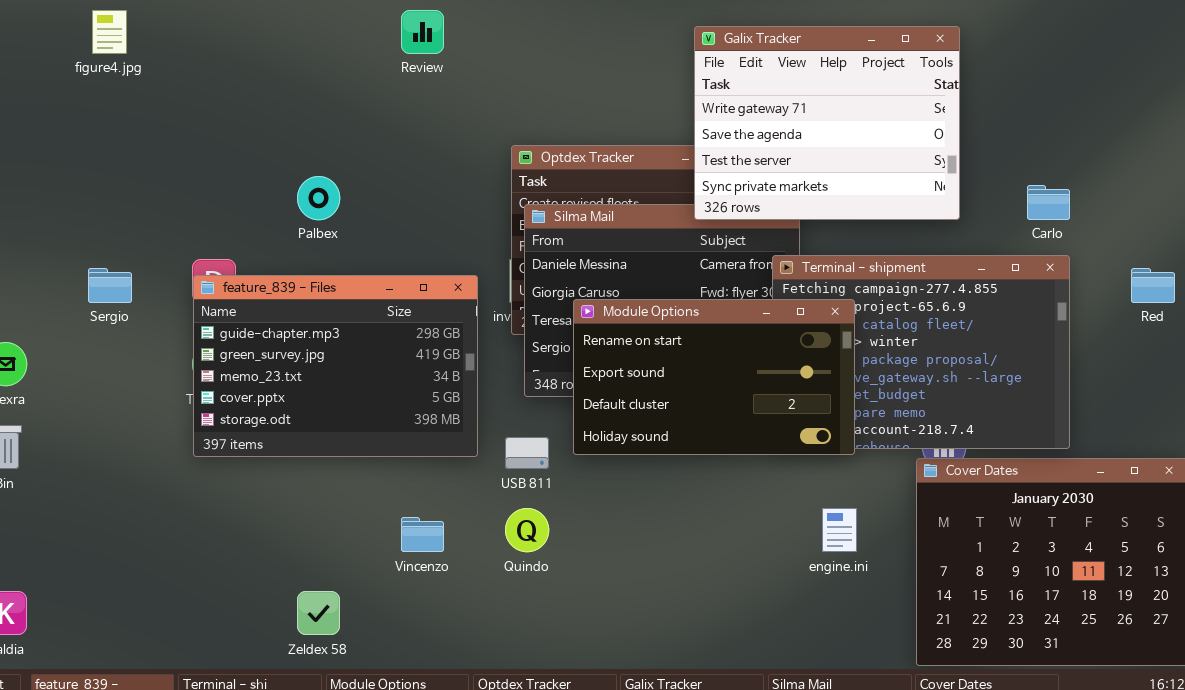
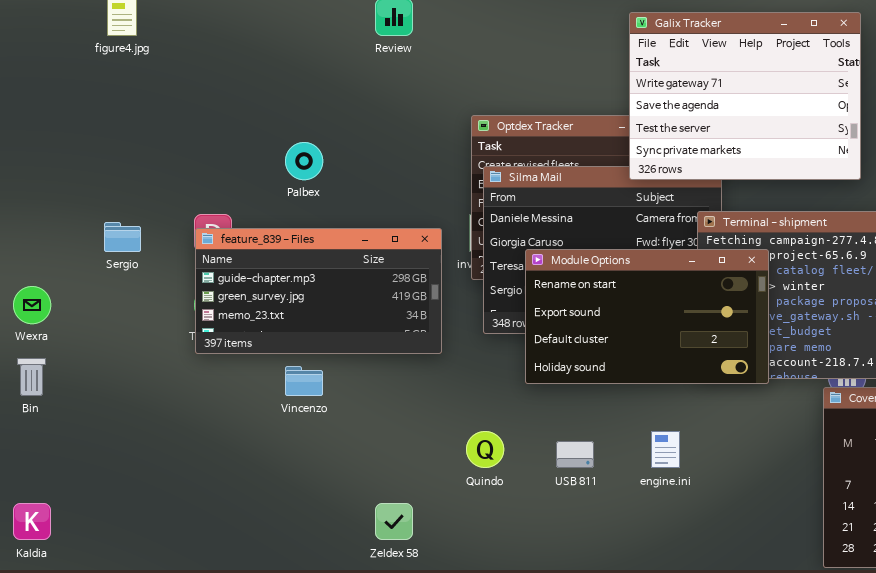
feature_839 - Files: [193,275,478,457] -> [195,228,442,354], resized
USB 811: [505,437,549,469] -> [556,441,594,468], moved
engine.ini: [822,508,857,552] -> [651,431,680,468], moved
Vincenzo: [401,517,444,552] -> [285,366,323,396], moved
Zeldex 58: [297,591,340,635] -> [375,503,413,540], moved

